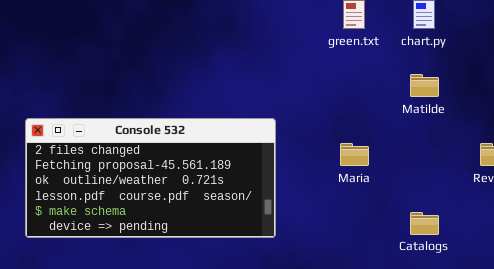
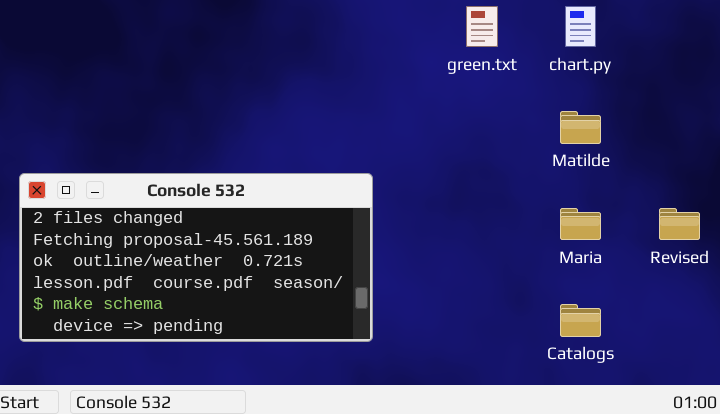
Maria: [340,143,369,166] -> [560,208,601,240], moved

